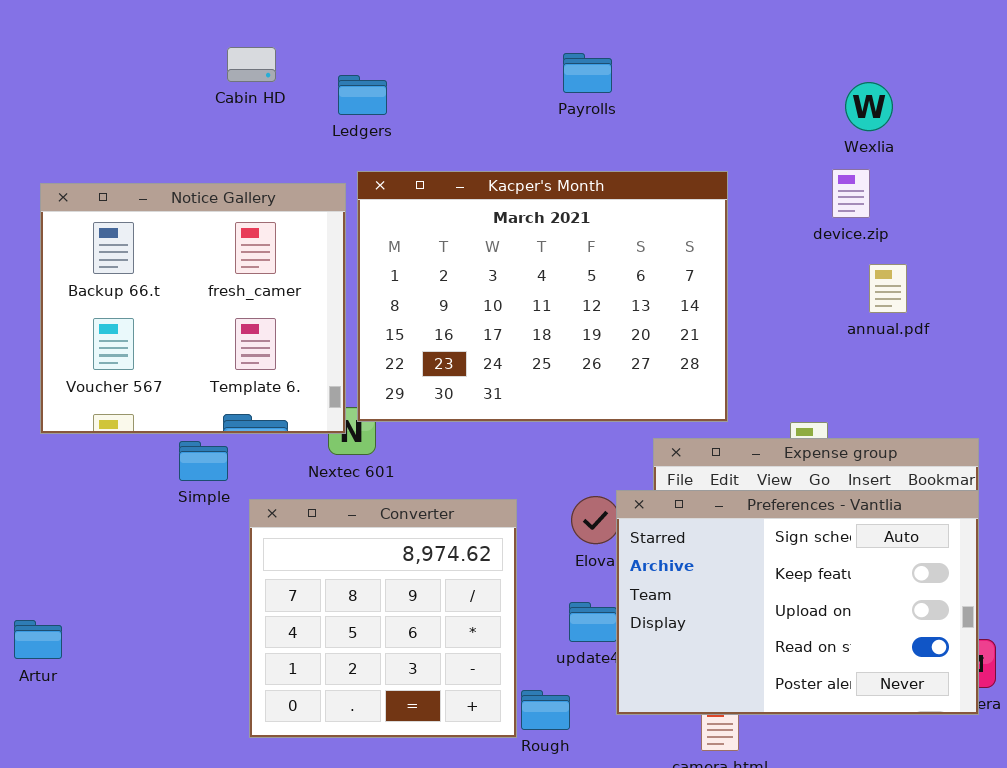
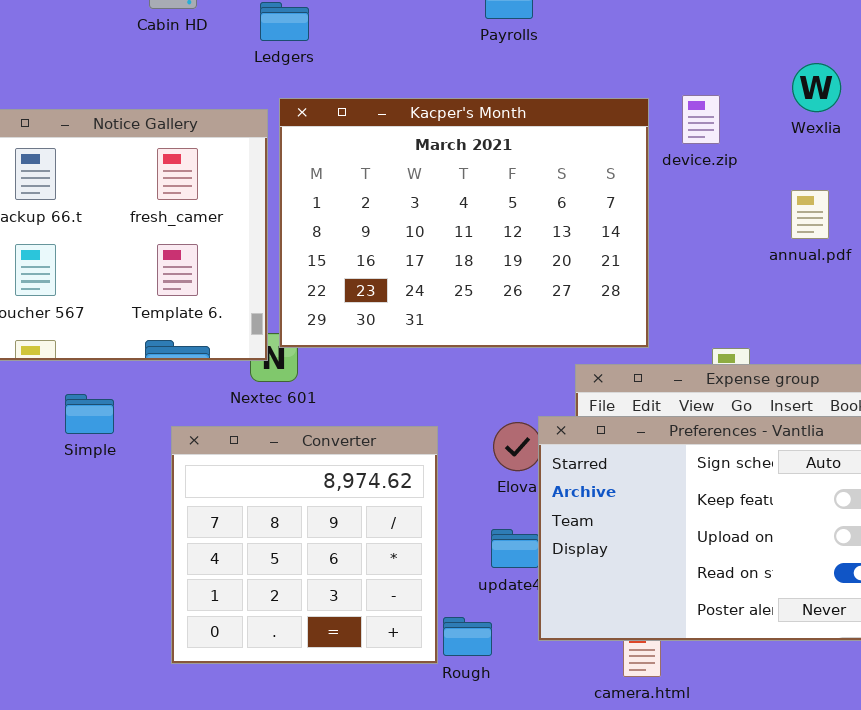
Wexlia: [845,82,893,131] -> [792,63,841,112], moved
device.zip: [832,169,870,218] -> [682,95,720,144], moved
Simple: [179,441,228,481] -> [65,394,114,434], moved

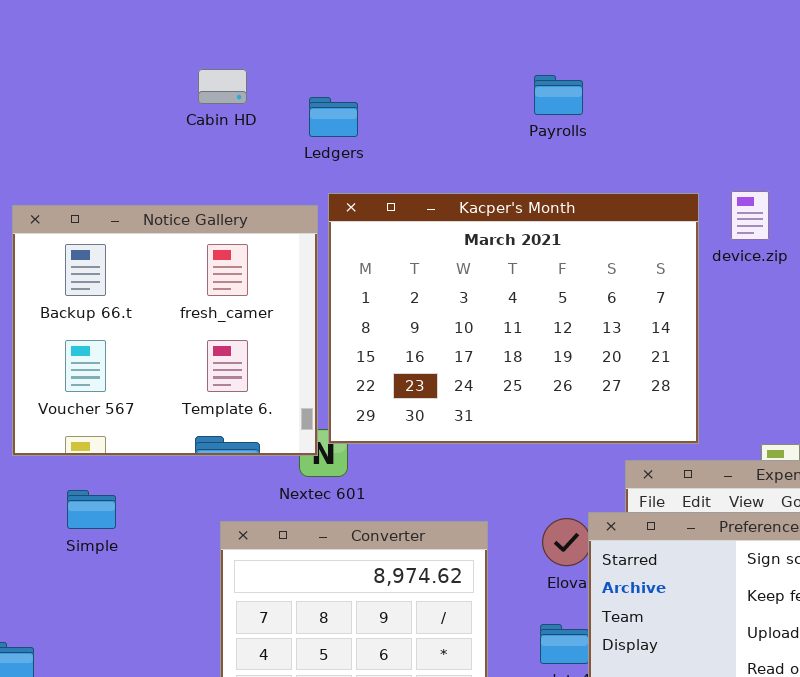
Simple: [65,394,114,434] -> [67,490,116,529], moved

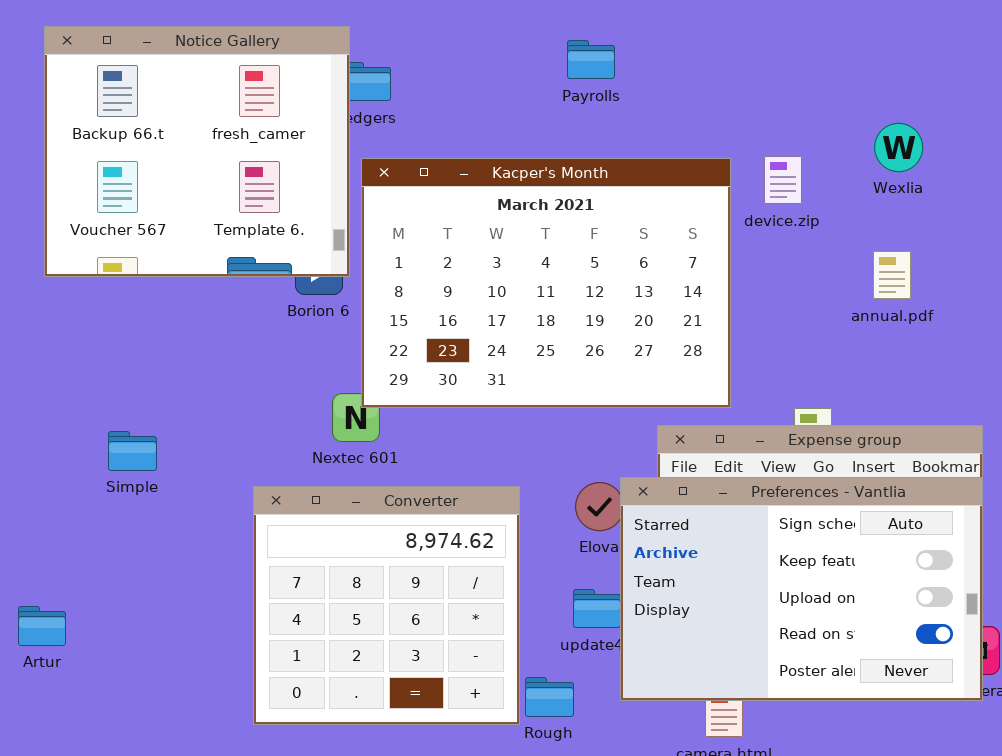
Notice Gallery: [12,205,318,456] -> [44,26,350,277], moved
Simple: [67,490,116,529] -> [108,431,157,471], moved

